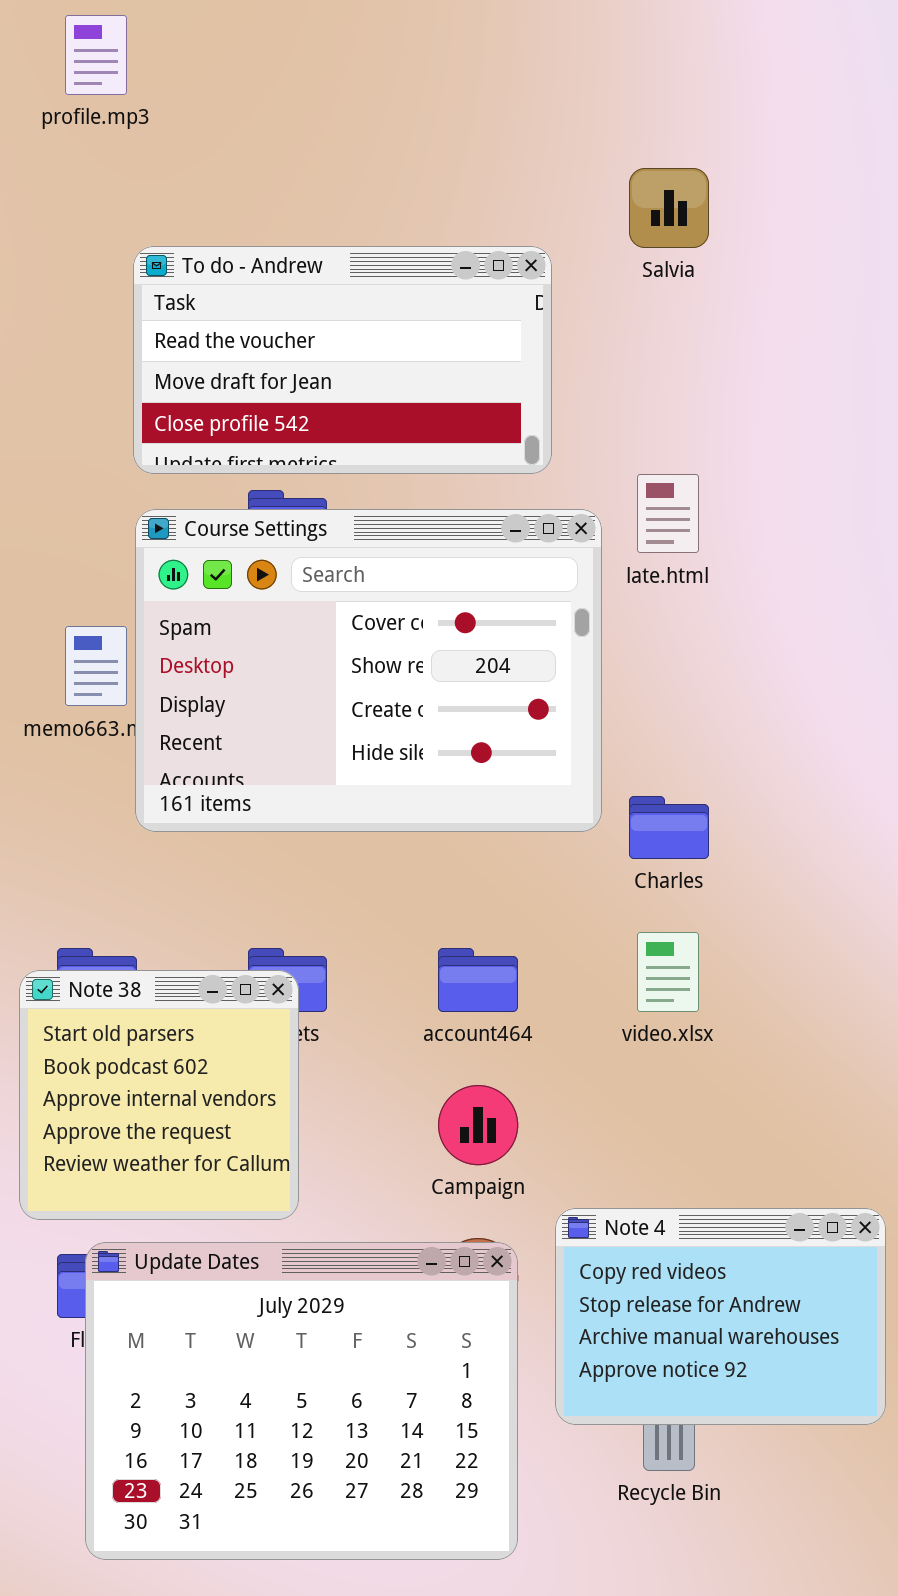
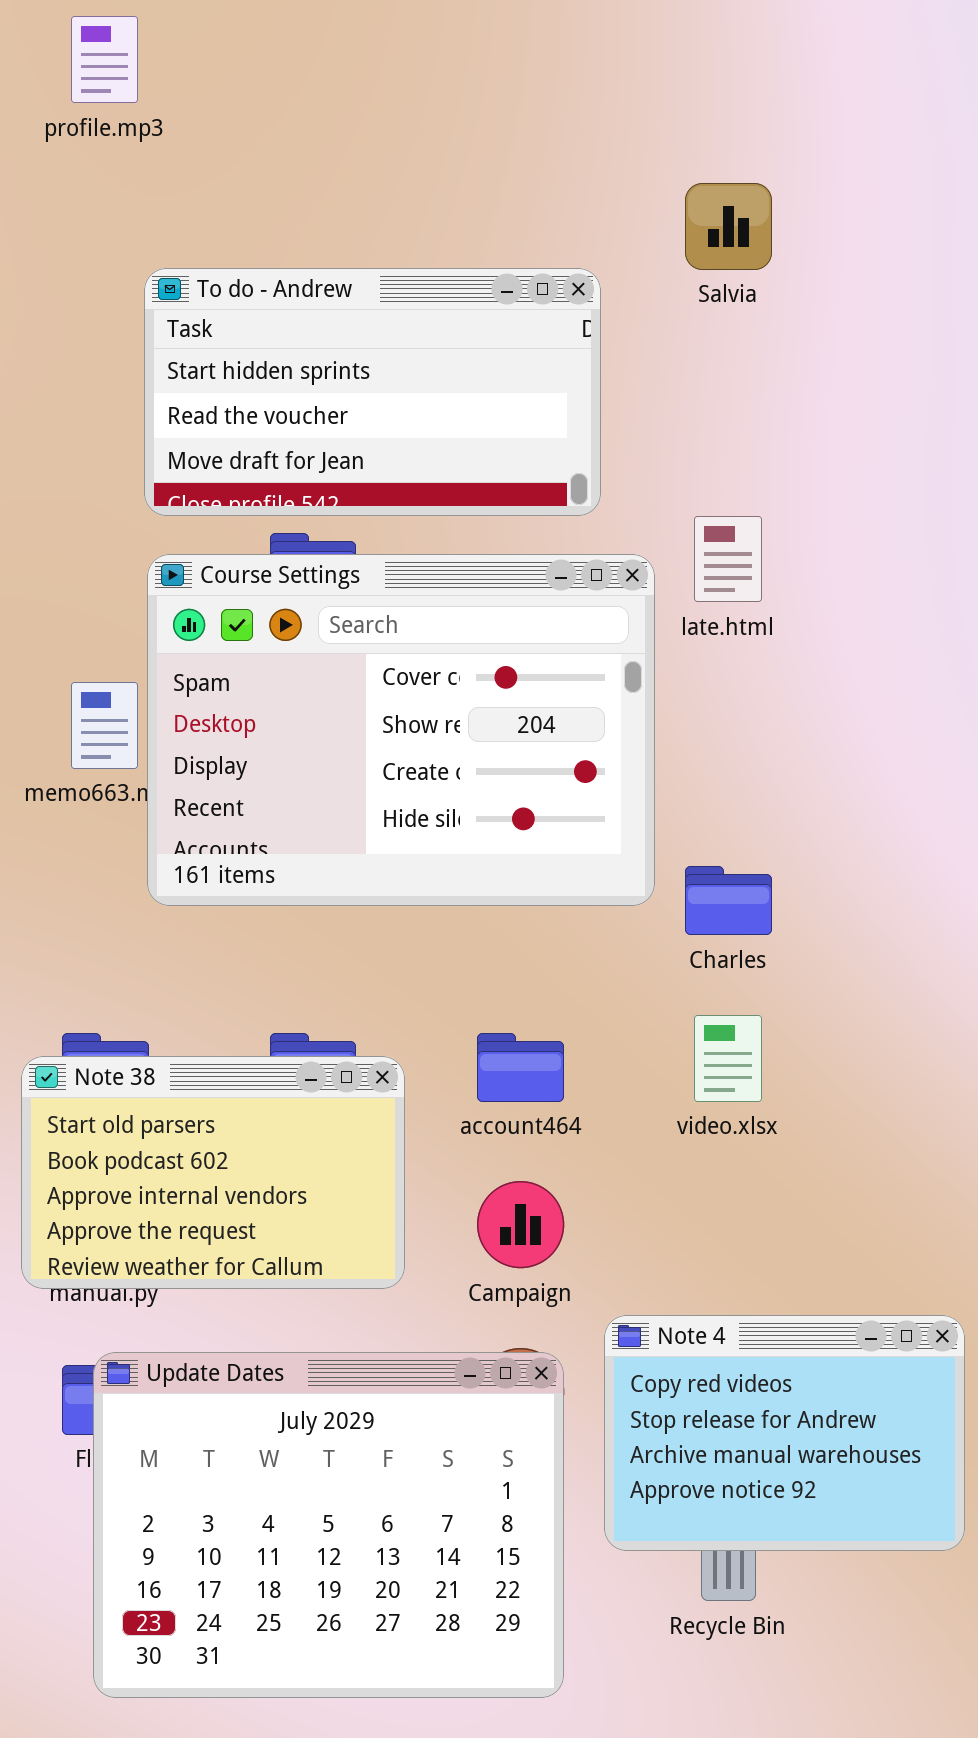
To do - Andrew: [133,246,552,474] -> [144,268,601,516], scrolled up 1 row
Note 38: [19,970,299,1220] -> [21,1056,405,1289], resized

